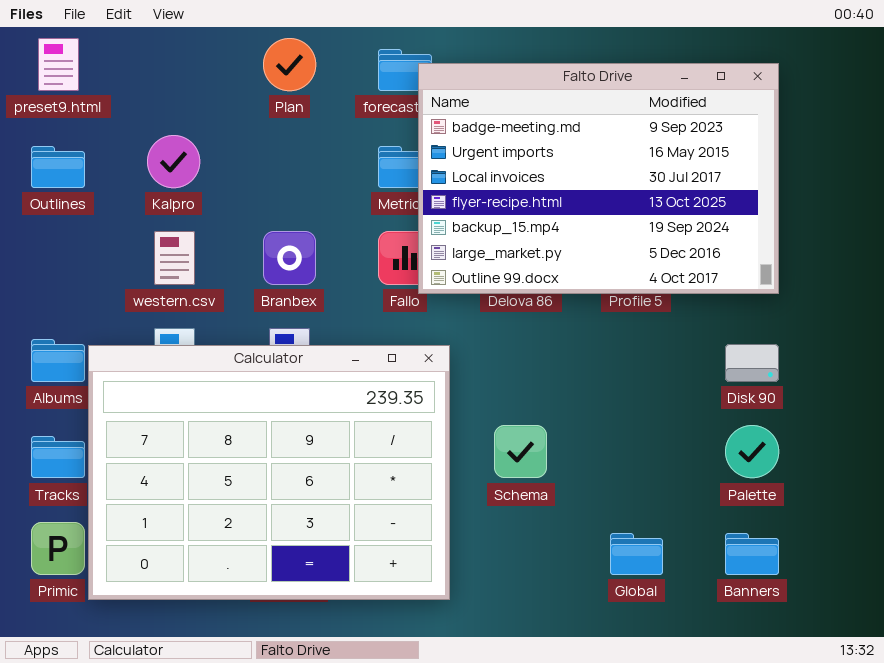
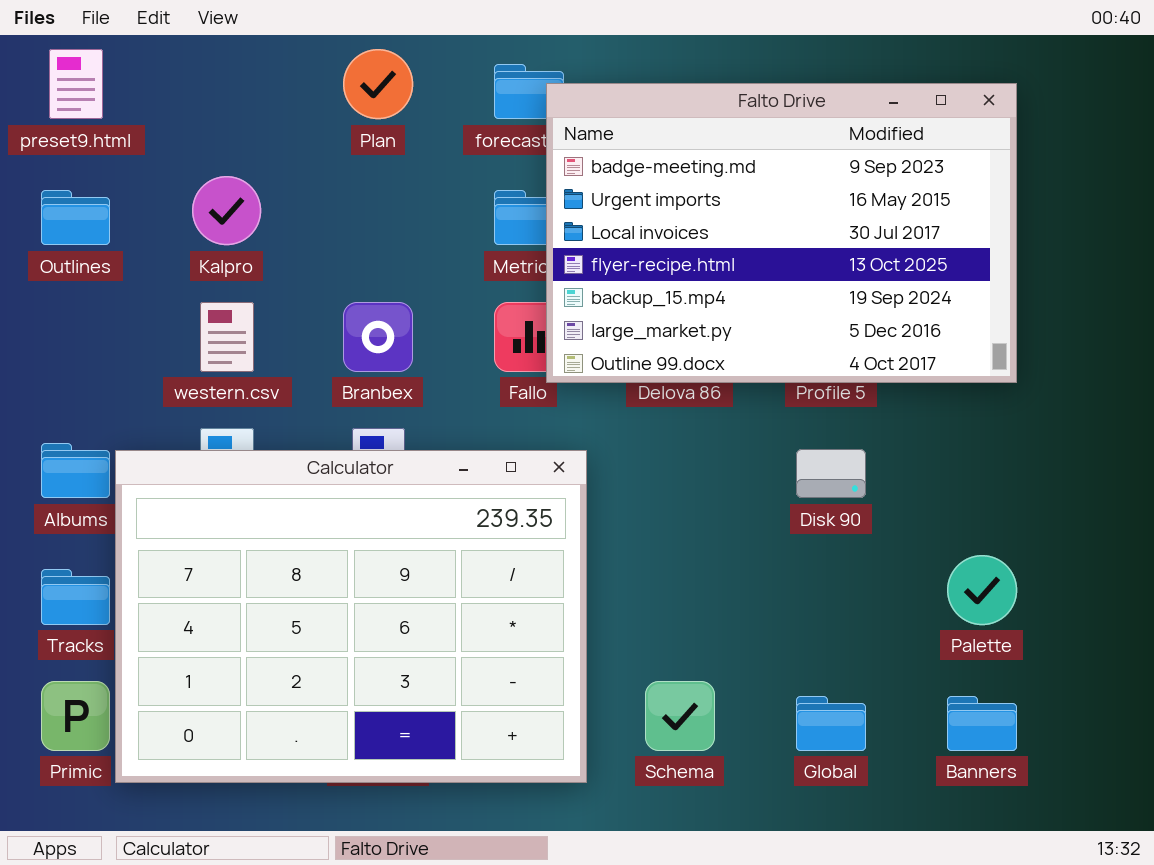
Disk 90: [725,344,779,382] -> [796,449,866,498], moved
Schema: [494,425,547,478] -> [645,681,715,751], moved

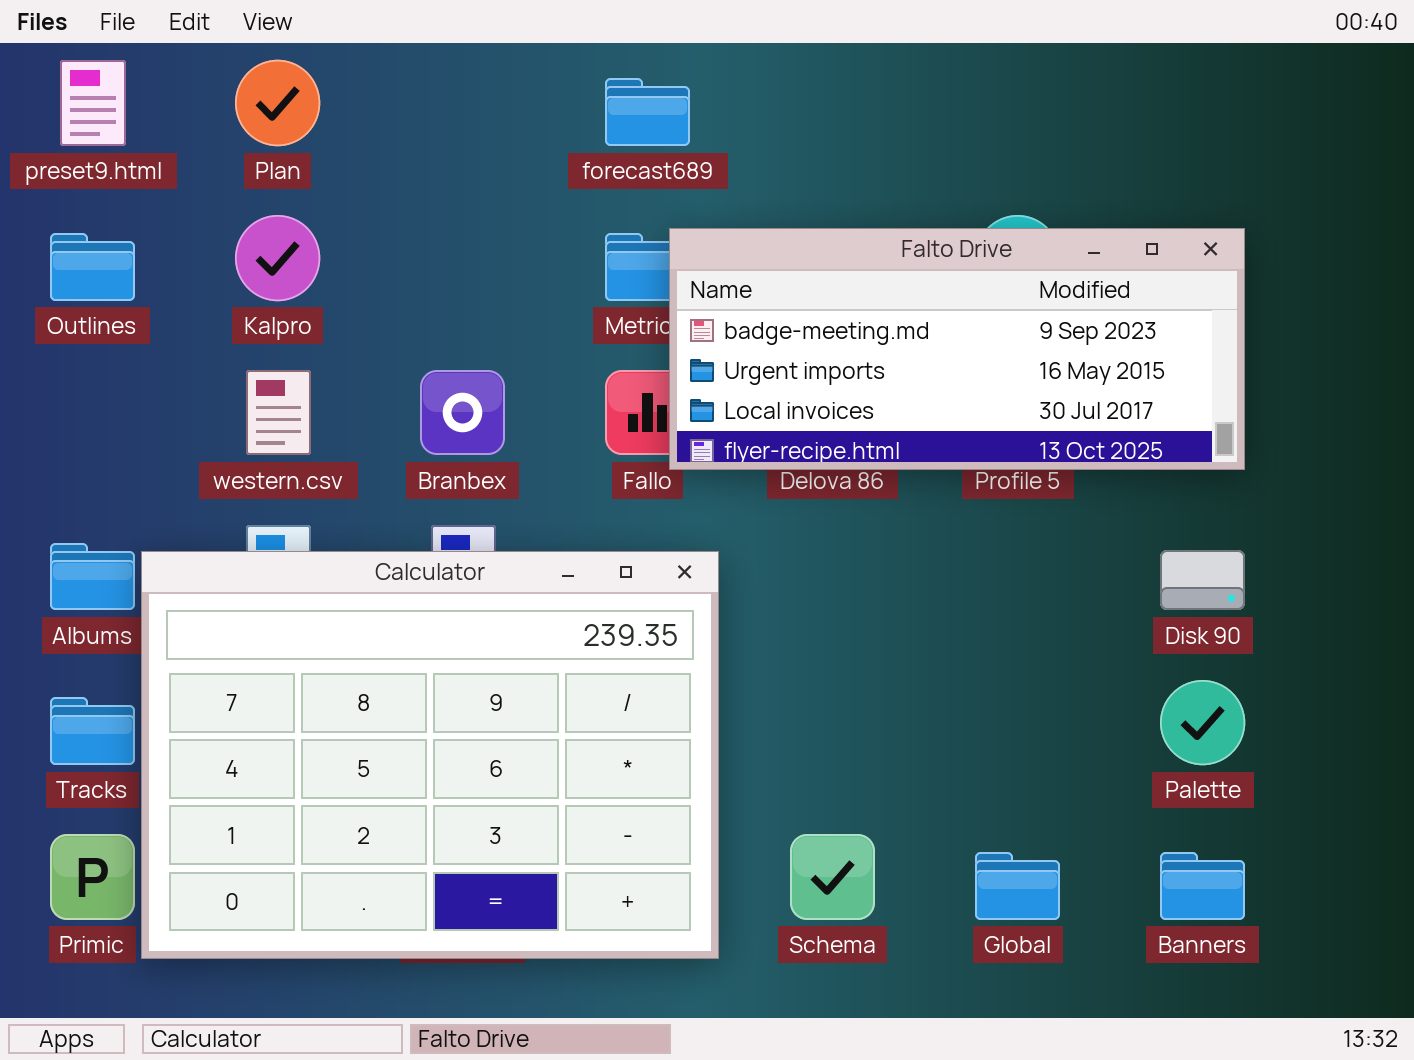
Plan: [343,49,413,119] -> [235,60,320,146], moved
Falto Drive: [546,83,1017,383] -> [669,228,1245,470], resized
Disk 90: [796,449,866,498] -> [1160,550,1245,610], moved

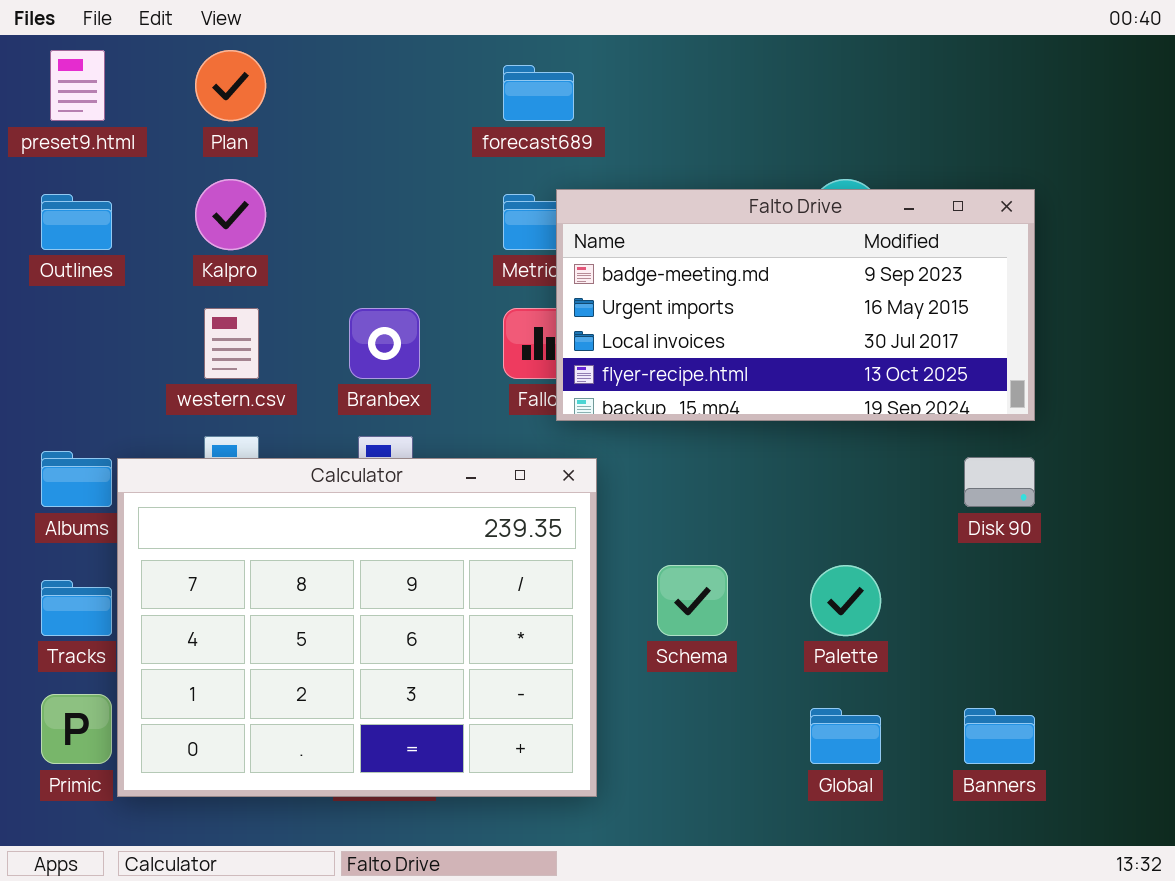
Falto Drive: [669,228,1245,470] -> [556,189,1035,421], resized
Palette: [1160,680,1245,765] -> [810,565,881,636], moved
Schema: [790,834,875,920] -> [657,565,728,636], moved

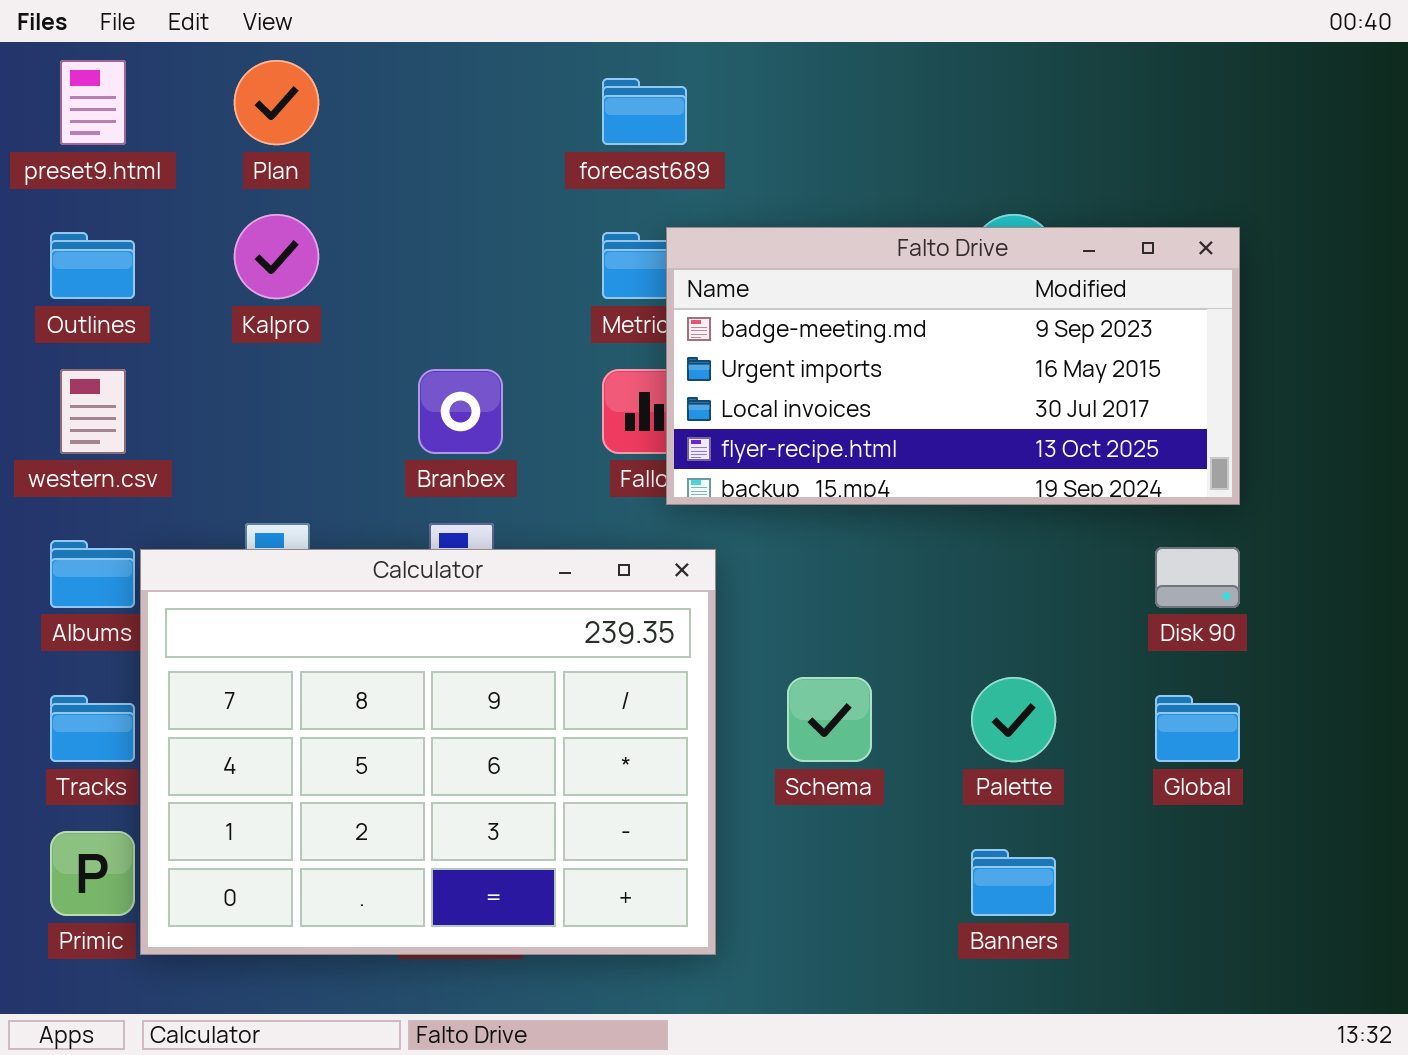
western.csv: [204,308,259,379] -> [60,369,126,454], moved
Global: [810,708,881,764] -> [1155,695,1240,762], moved
Banners: [964,708,1035,764] -> [971,849,1056,916], moved

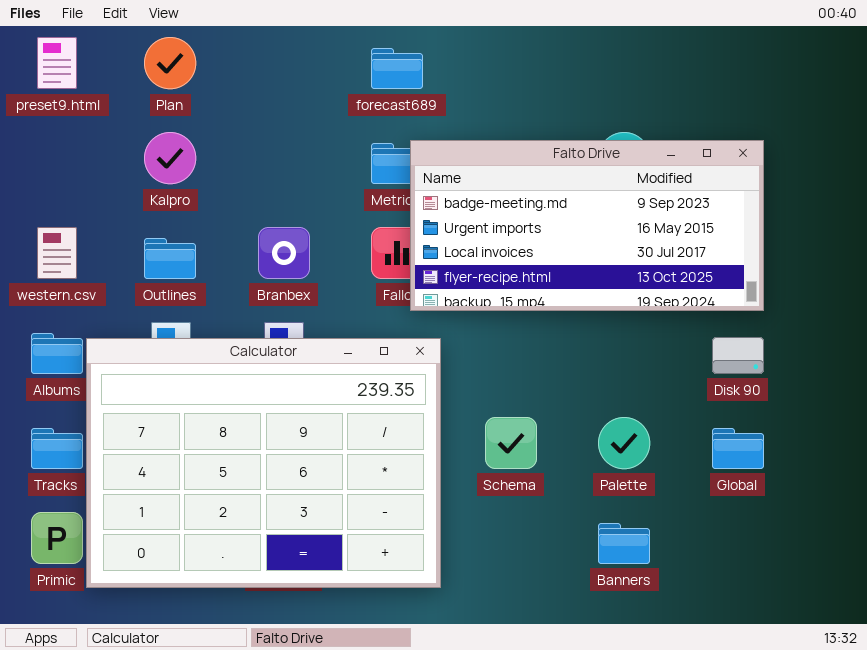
Outlines: [50,232,135,299] -> [144,238,196,279], moved

